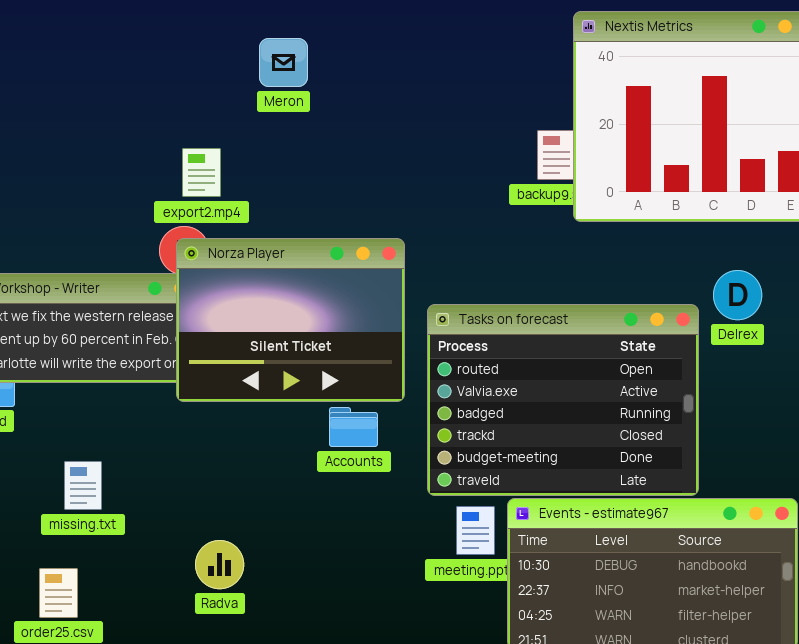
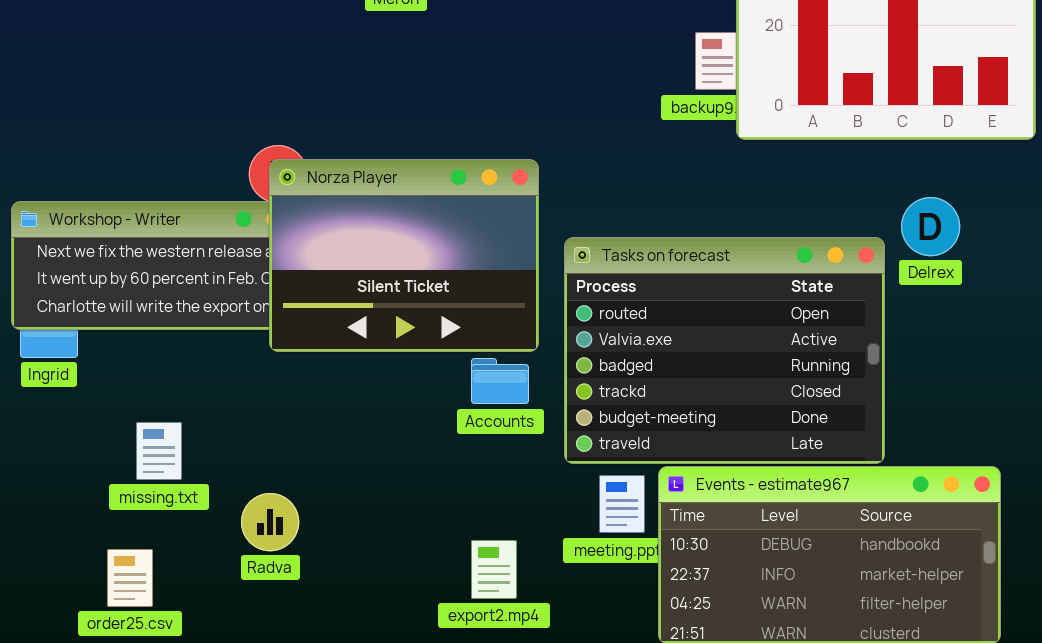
export2.mp4: [182,148,221,197] -> [471,540,517,599], moved
Accounts: [329,407,378,447] -> [471,358,529,404], moved
Radva: [195,540,244,589] -> [241,493,299,551], moved

